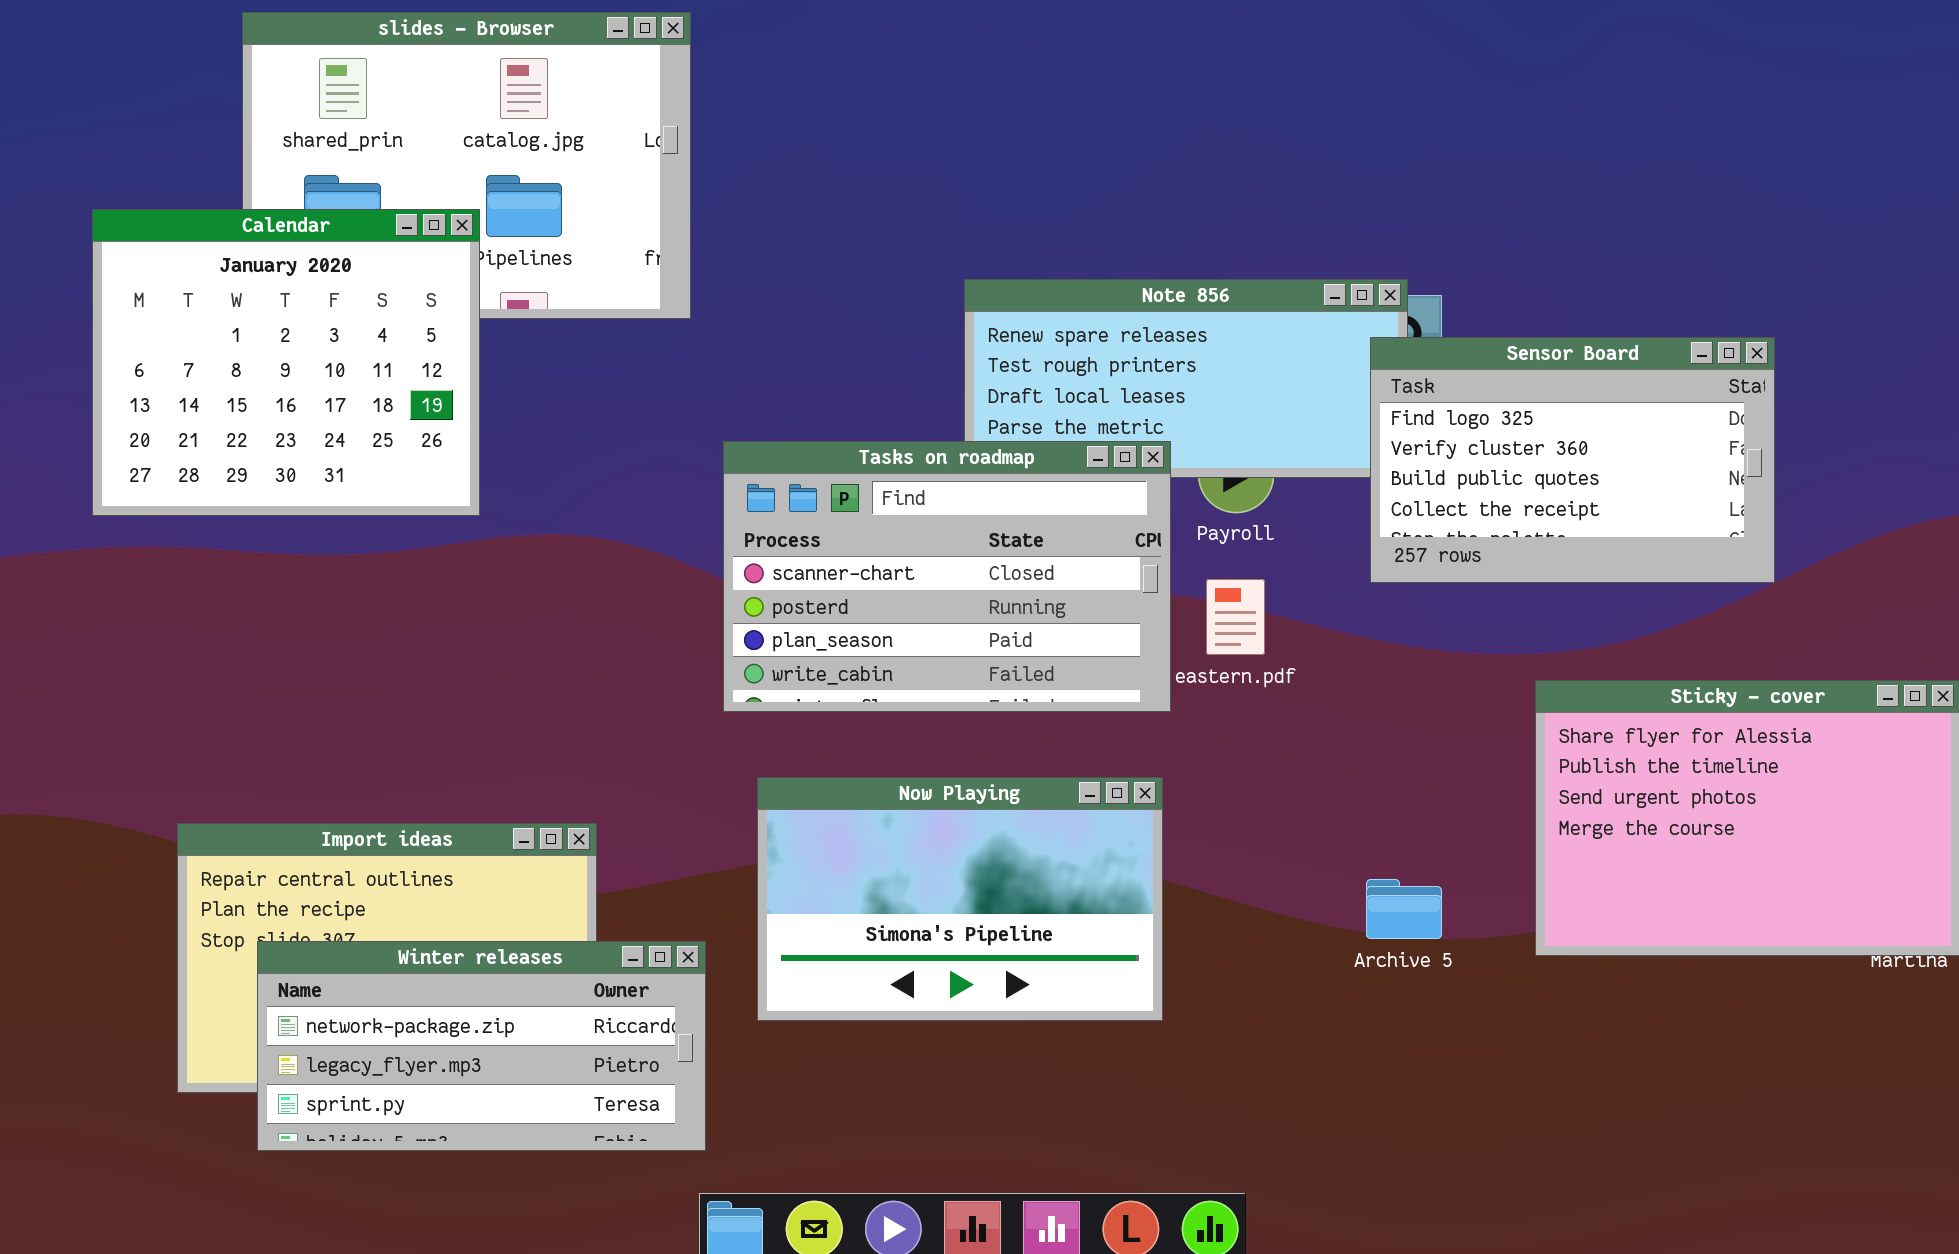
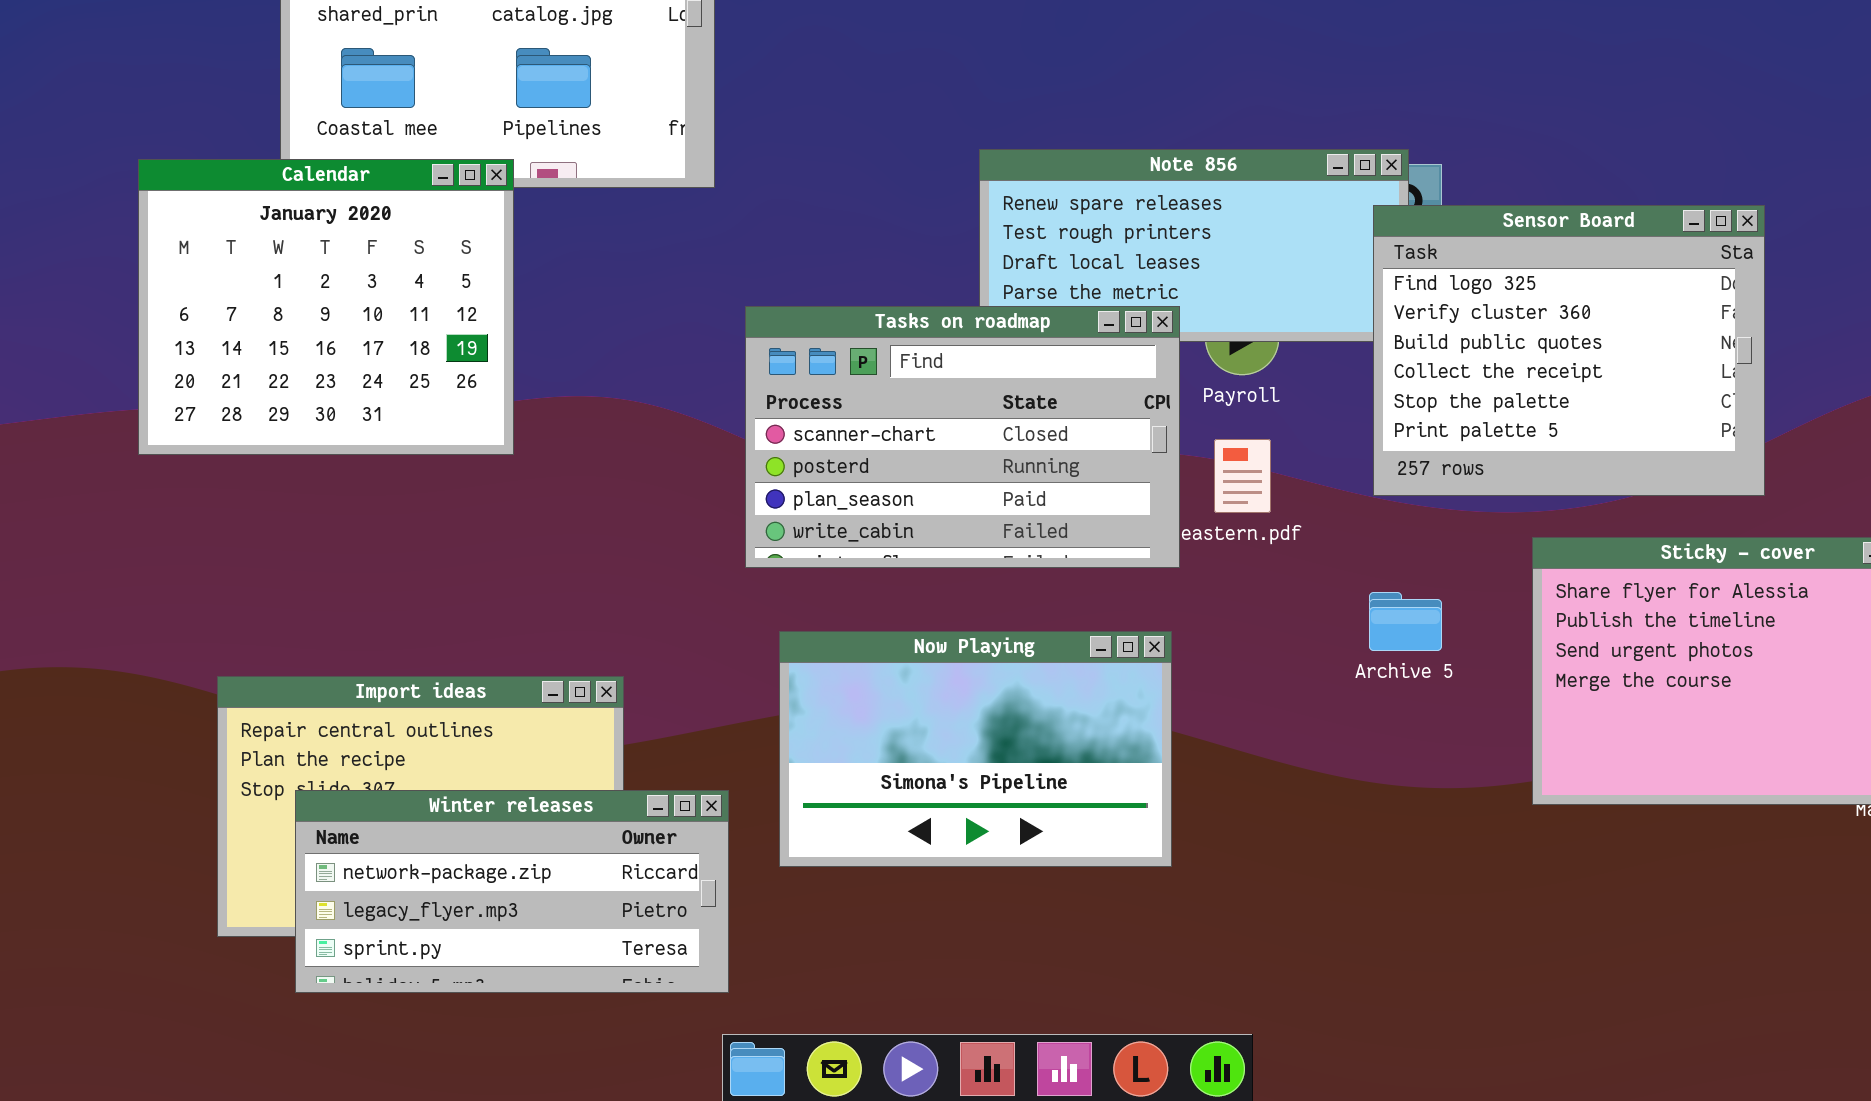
Calendar: [92,209,480,516] -> [138,159,514,455], moved
Sensor Board: [1370,337,1775,583] -> [1373,205,1765,496], resized
Archive 5: [1366,879,1442,939] -> [1369,592,1442,651], moved

